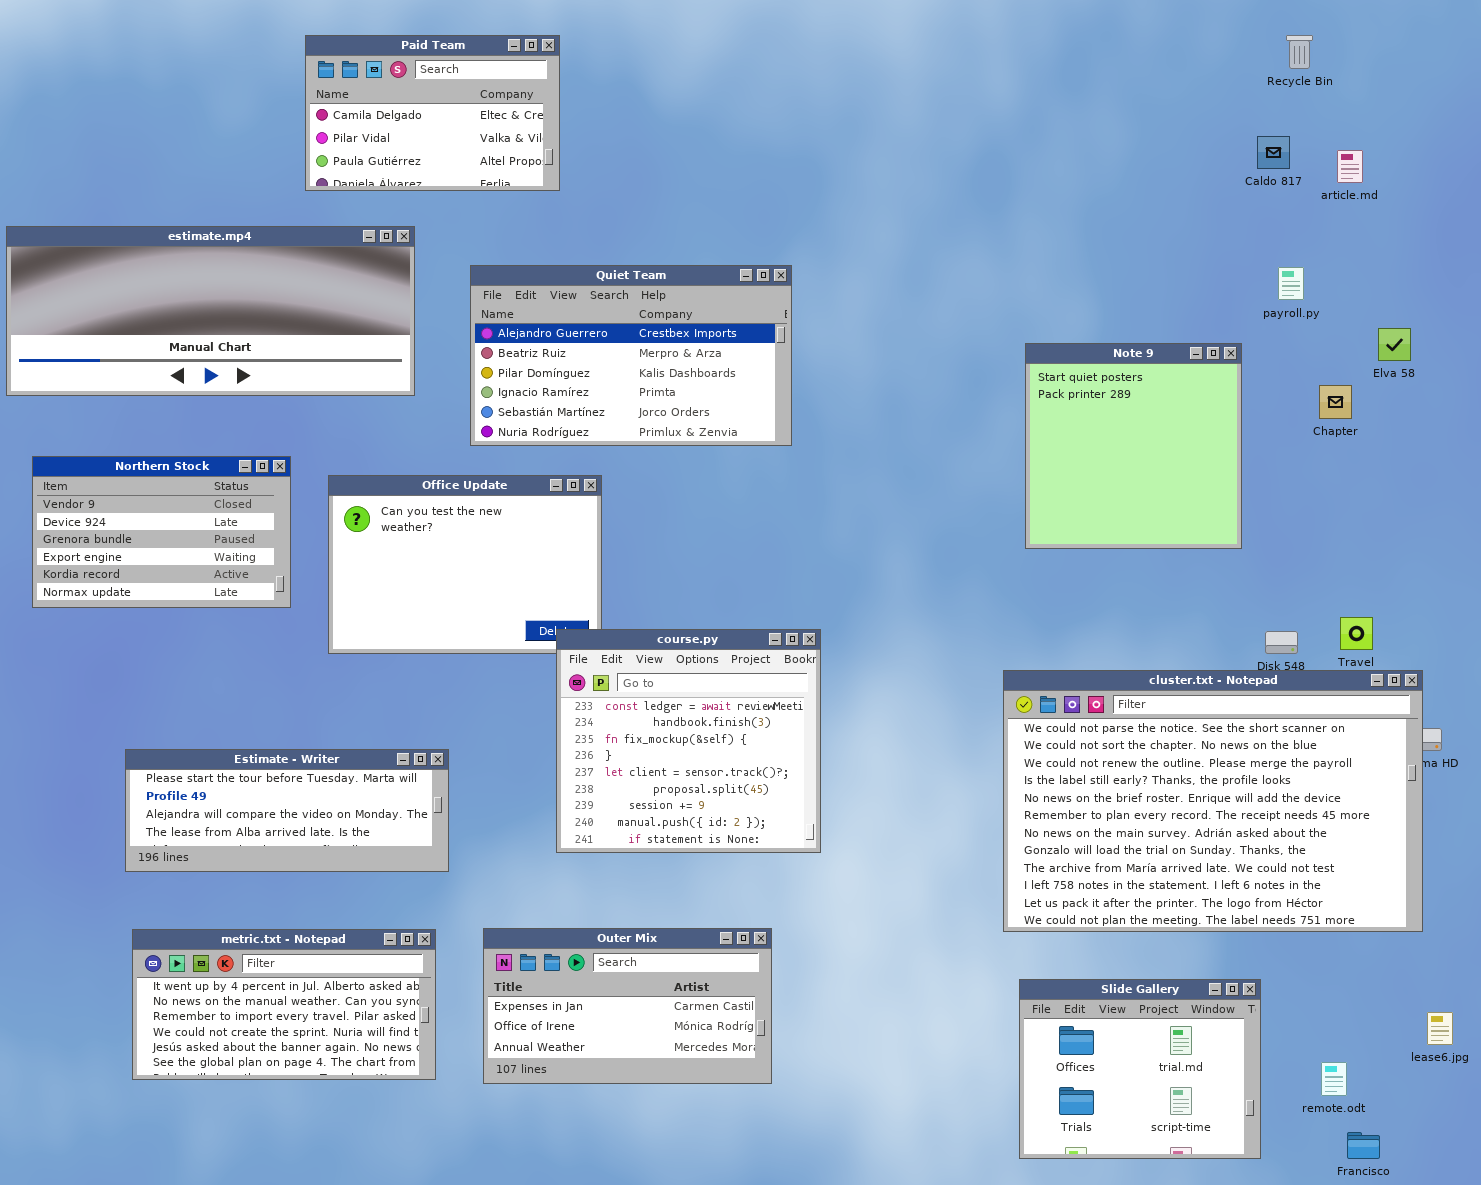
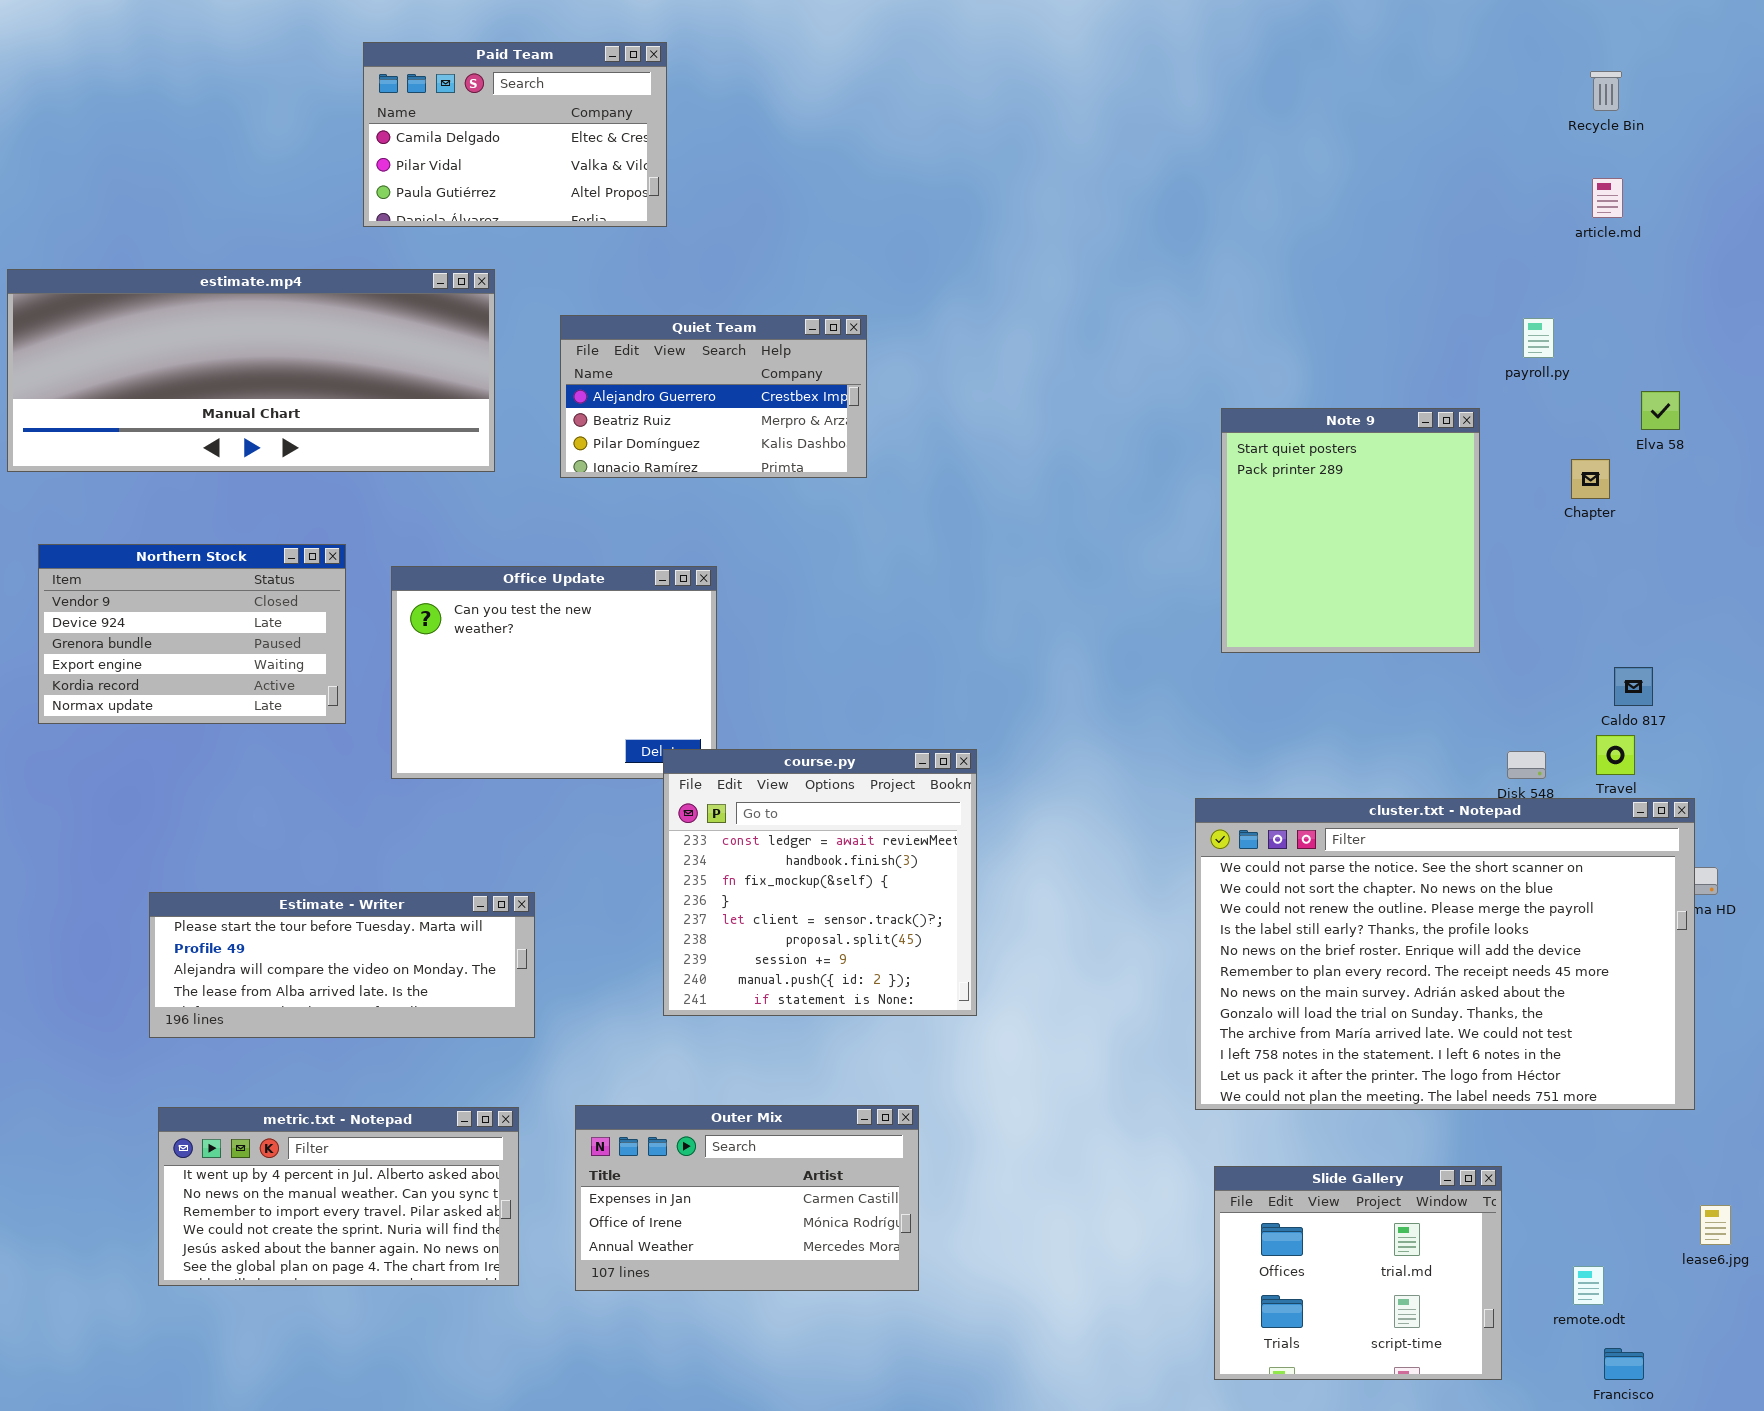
Recycle Bin: [1286,35,1313,69] -> [1590,71,1622,111], moved
Caldo 817: [1257,136,1290,169] -> [1614,667,1653,706], moved
Quiet Team: [470,265,792,446] -> [560,315,867,478], resized

